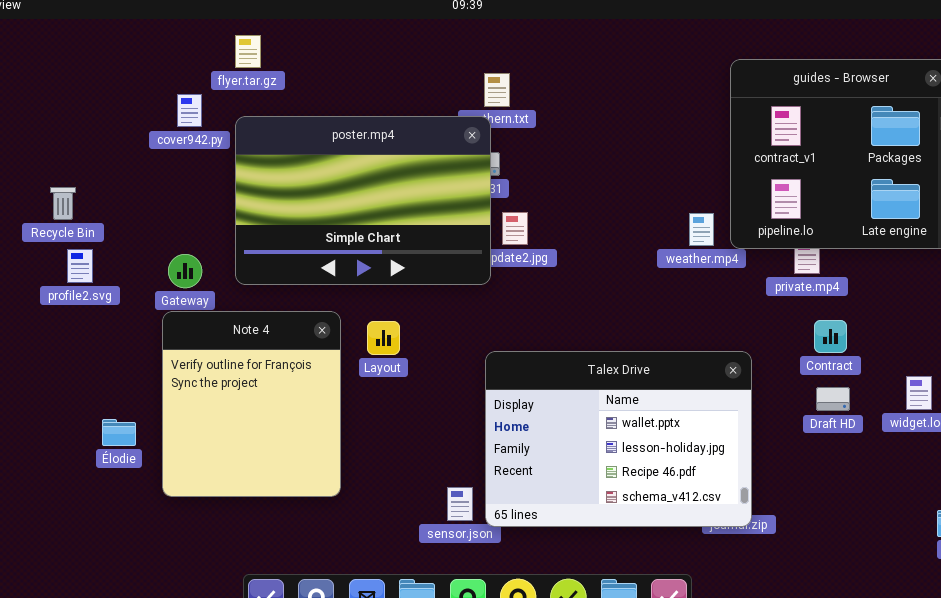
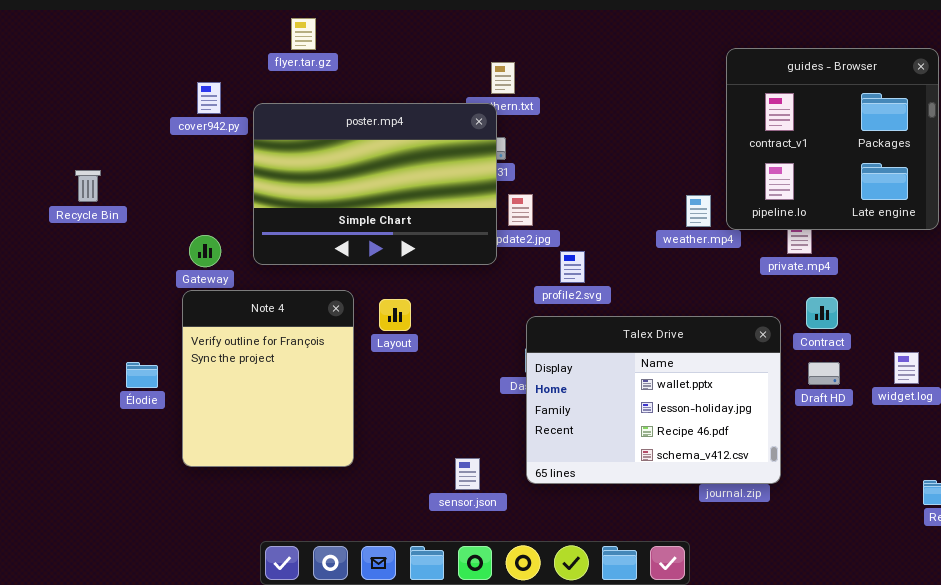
flyer.tar.gz: [235,35,261,68] -> [291,18,316,50], moved
profile2.svg: [67,249,93,283] -> [560,251,585,283], moved
Talex Drive: [485,351,752,527] -> [526,316,781,484], moved
Élodie: [102,419,136,446] -> [126,362,158,388], moved

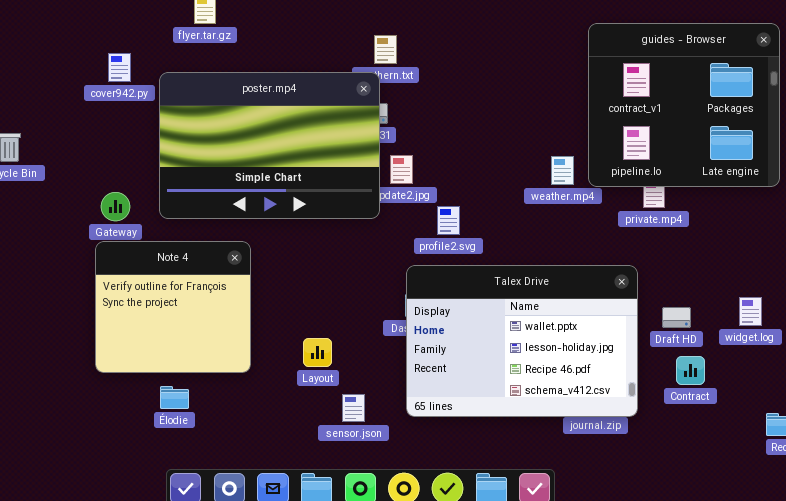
Note 4: [182,290,354,467] -> [95,241,251,373], resized
Contract: [806,297,838,329] -> [676,356,705,385], moved
Layout: [379,299,411,331] -> [303,338,332,367], moved
Élodie: [126,362,158,388] -> [160,386,189,409], moved

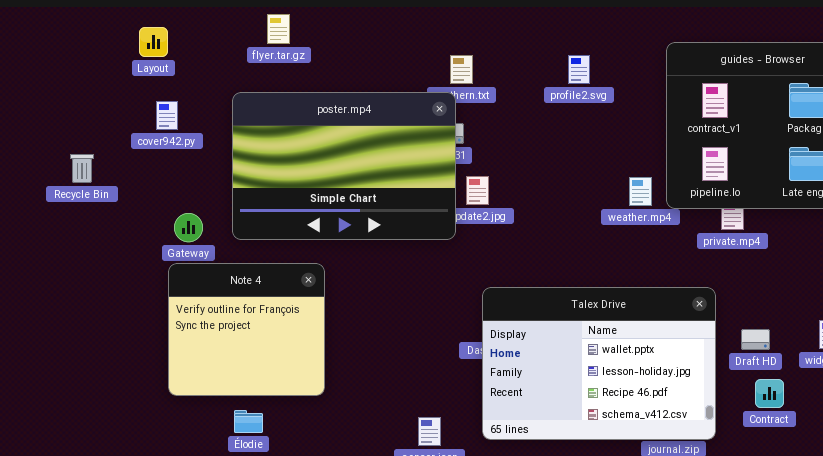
cover942.py: [108,53,131,82] -> [156,101,178,130], moved
profile2.svg: [437,206,460,235] -> [568,55,590,84], moved
Layout: [303,338,332,367] -> [139,27,168,57], moved

